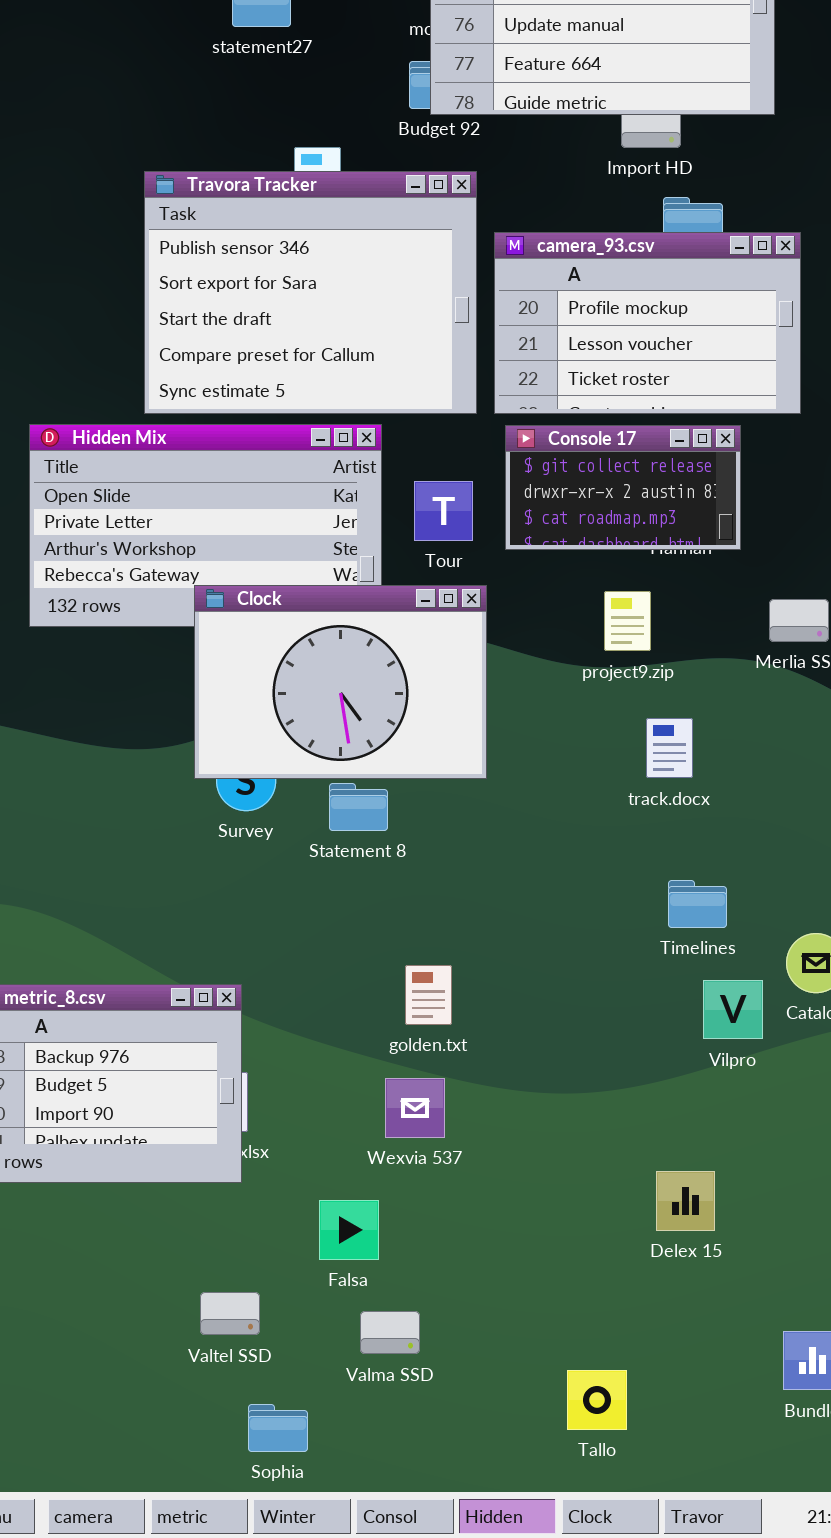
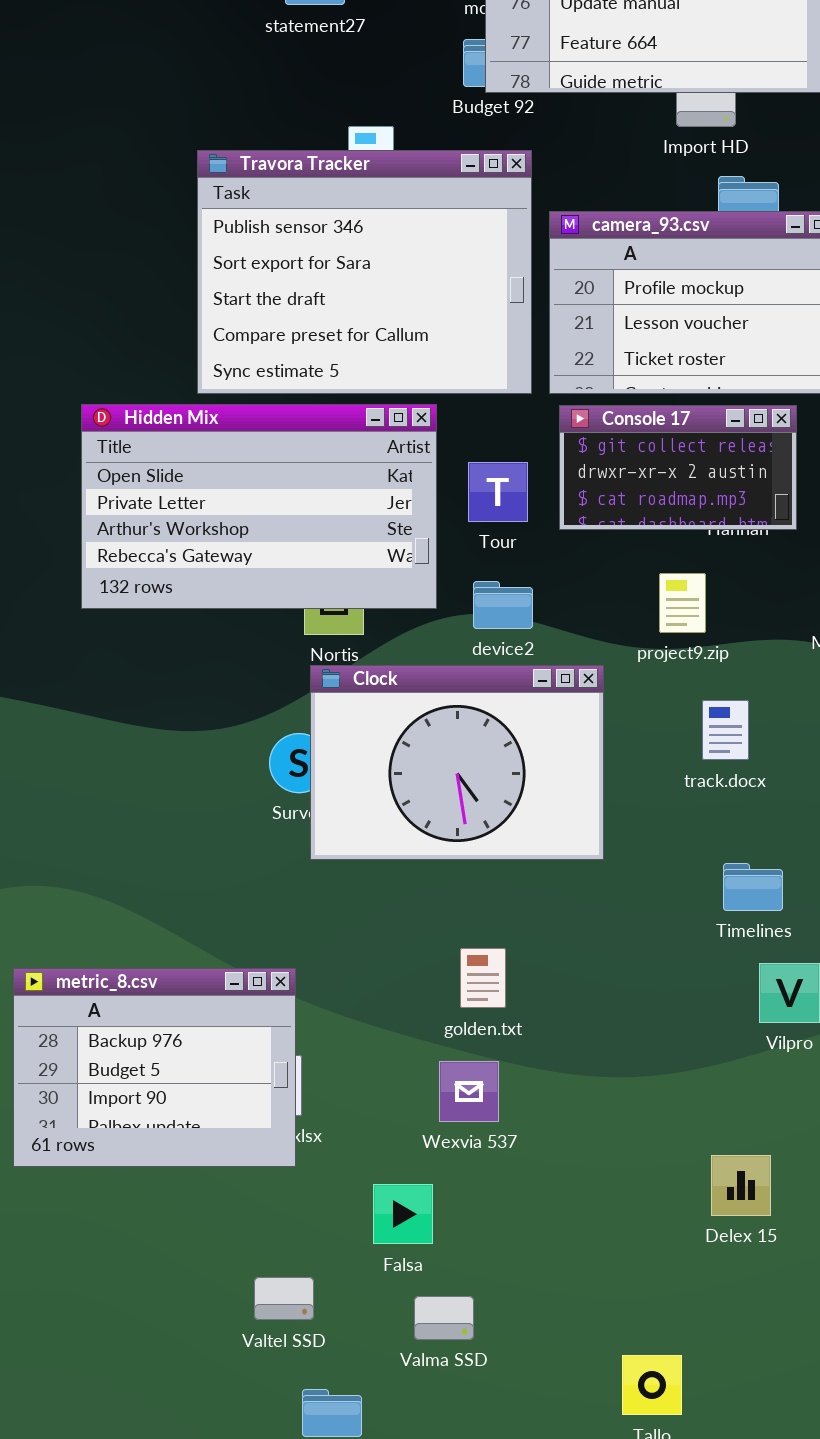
Clock: [194,585,487,779] -> [310,665,604,860], moved

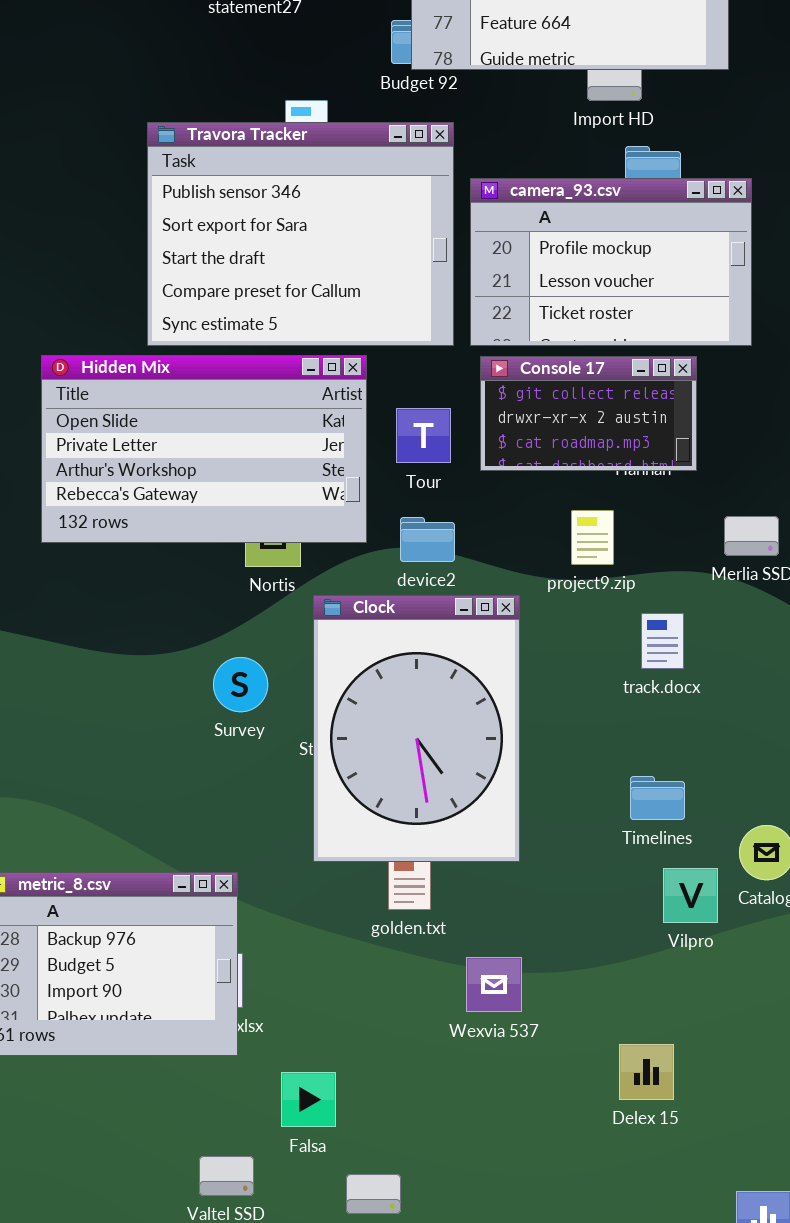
Clock: [310,665,604,860] -> [313,595,520,862], resized
track.docx: [702,700,749,760] -> [641,613,684,669], moved
Wexvia 537: [439,1061,499,1122] -> [466,957,522,1012], moved
Falsa: [373,1184,433,1244] -> [281,1072,336,1127], moved

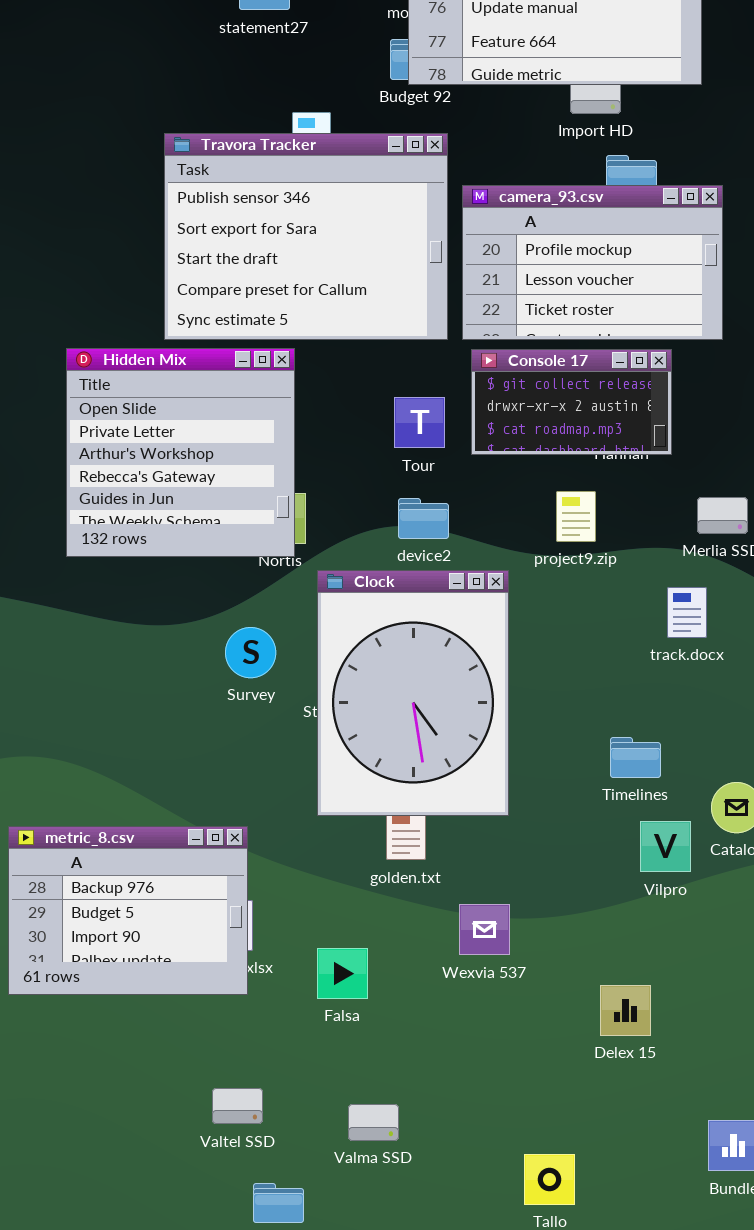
Hidden Mix: [41,355,367,543] -> [66,348,295,557], resized
track.docx: [641,613,684,669] -> [667,587,707,638], moved
Falsa: [281,1072,336,1127] -> [317,948,368,999], moved

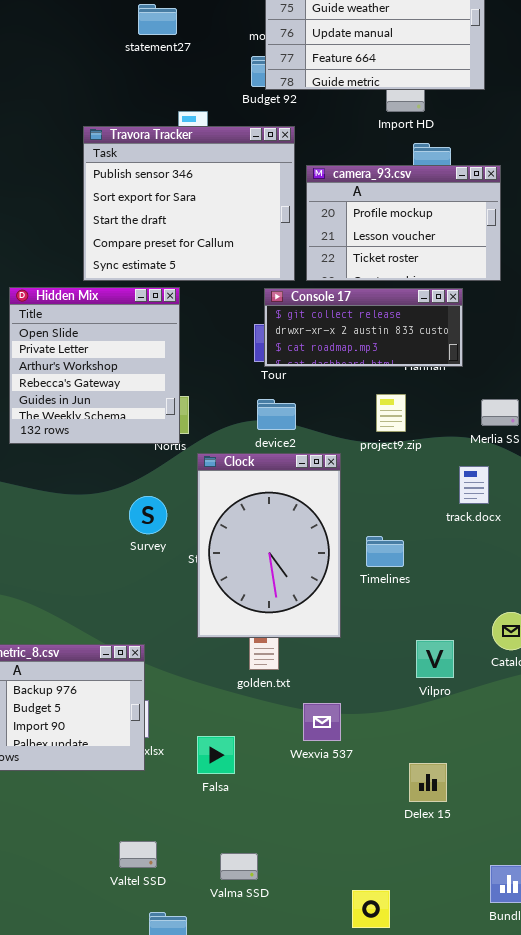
Console 17: [471,349,672,455] -> [264,288,463,367], resized
Timelines: [610,737,661,778] -> [366,536,404,567], moved
Vilpro: [640,821,691,872] -> [416,640,454,678], moved

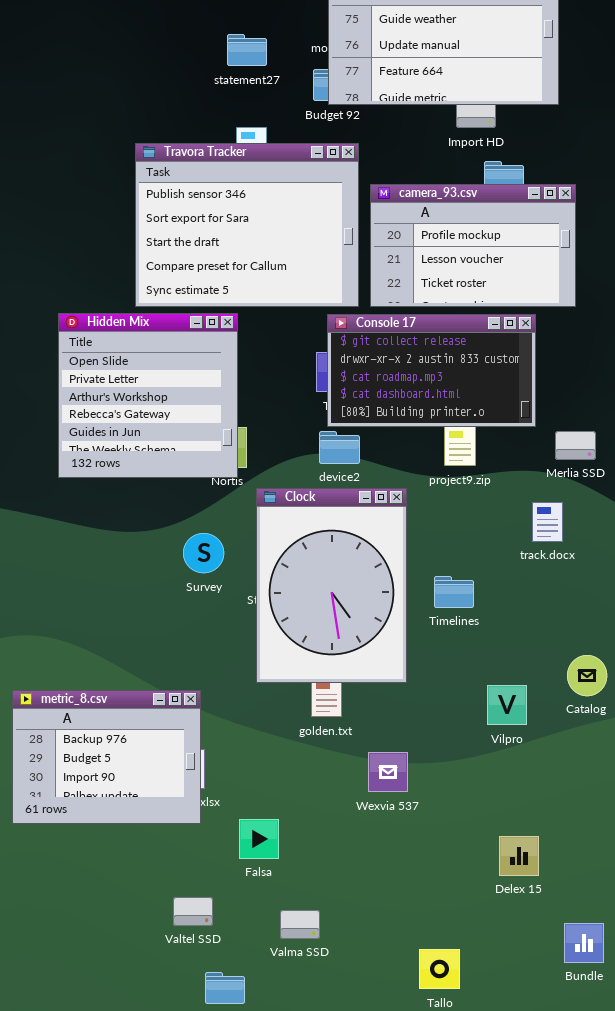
statement27: [138,4,177,35] -> [227,34,267,66], moved
Console 17: [264,288,463,367] -> [327,314,536,427], resized
Falsa: [197,736,235,774] -> [239,819,279,859], moved
Delex 15: [409,763,447,802] -> [499,836,539,876], moved

